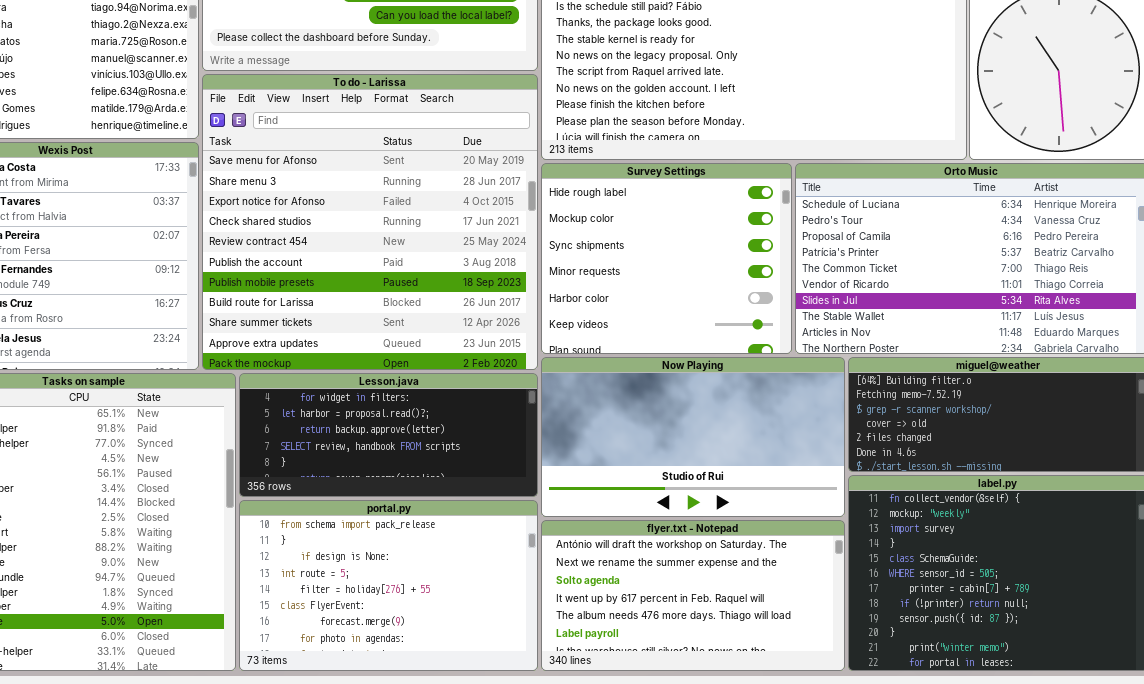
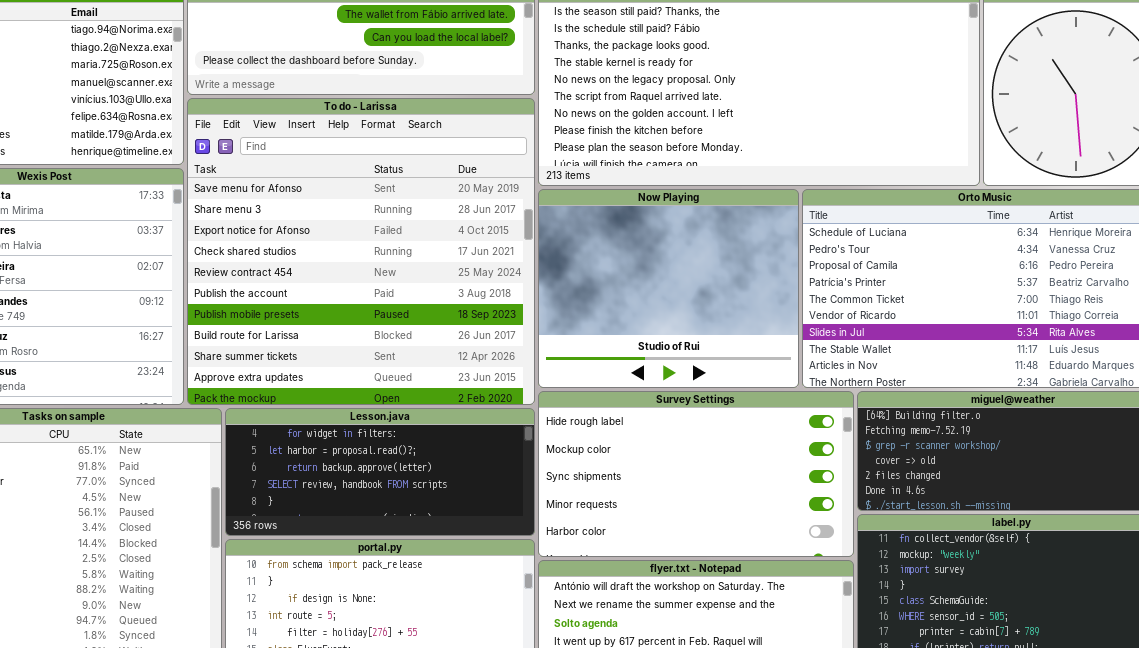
Survey Settings: [541,163,792,354] -> [538,391,854,557], moved, resized
Now Playing: [541,357,845,517] -> [538,189,799,388], moved, resized

